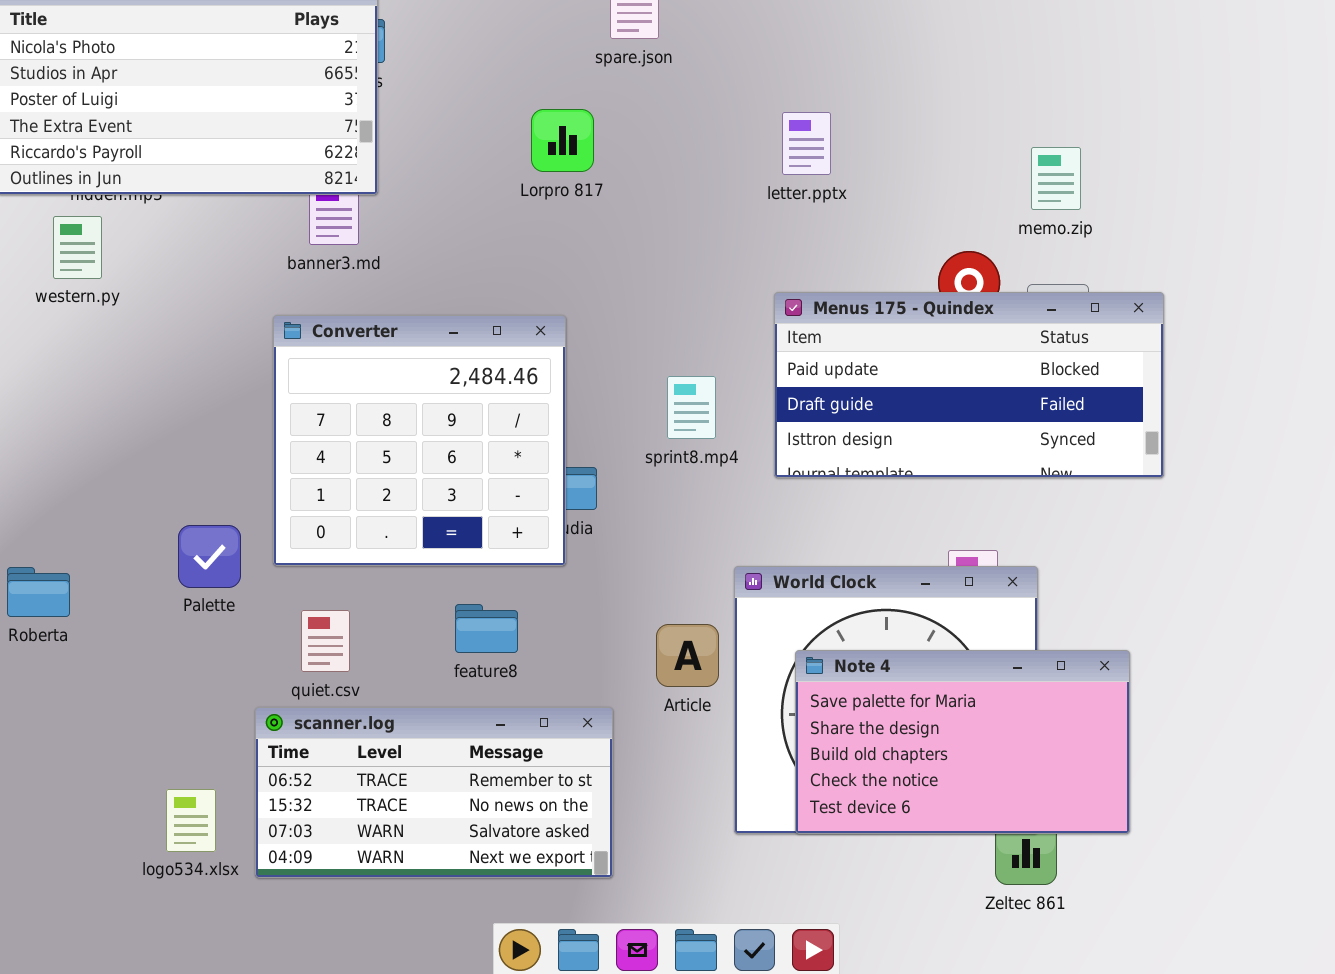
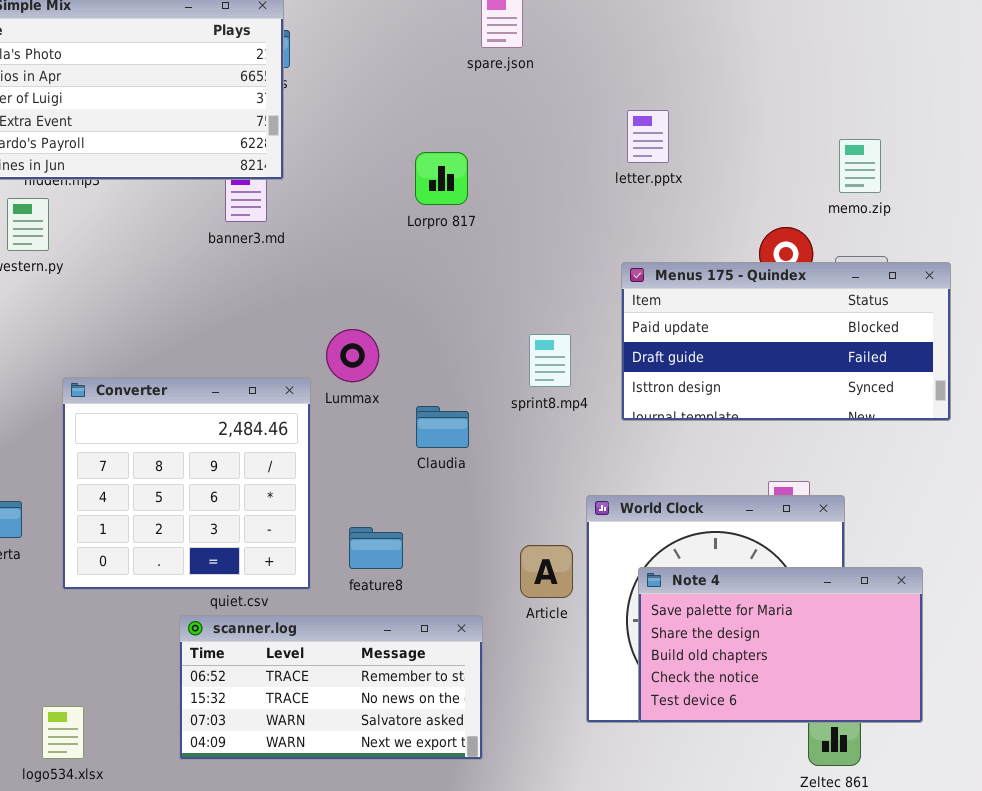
Lorpro 817: [531,109,594,172] -> [415,152,468,205], moved
Converter: [273,315,566,566] -> [62,377,311,590], moved
logo534.xlsx: [166,789,216,852] -> [42,706,84,759], moved

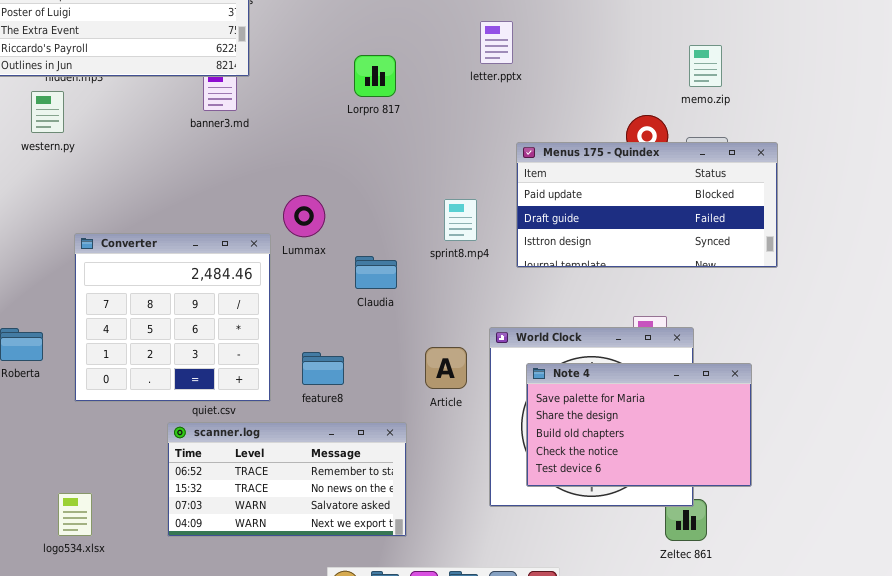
letter.pptx: [627,110,669,163] -> [480,21,513,64], moved
Article: [520,545,573,598] -> [425,347,467,389], moved
Note 4: [638,567,923,723] -> [526,363,752,487], moved

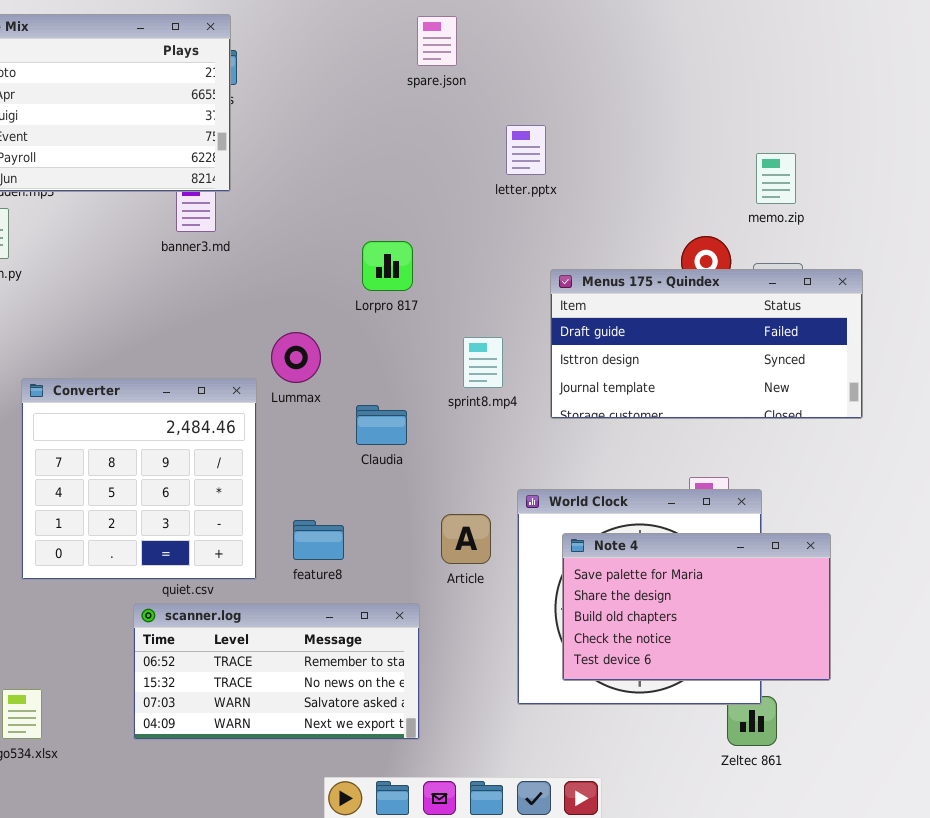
Lorpro 817: [354,55,396,97] -> [362,241,413,291], moved
Menus 175 - Quindex: [516,142,778,268] -> [550,269,863,419], scrolled down 1 row

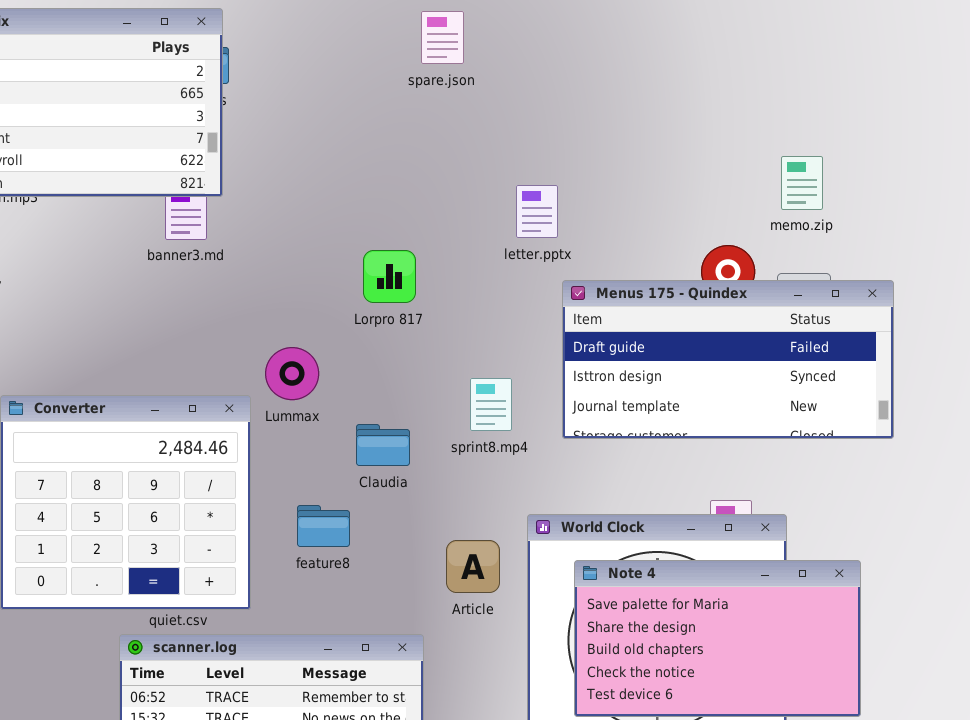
letter.pptx: [506,125,546,175] -> [516,185,558,238], moved
sprint8.mp4: [463,337,503,388] -> [470,378,512,431], moved
feature8: [293,520,344,560] -> [297,505,350,547], moved

